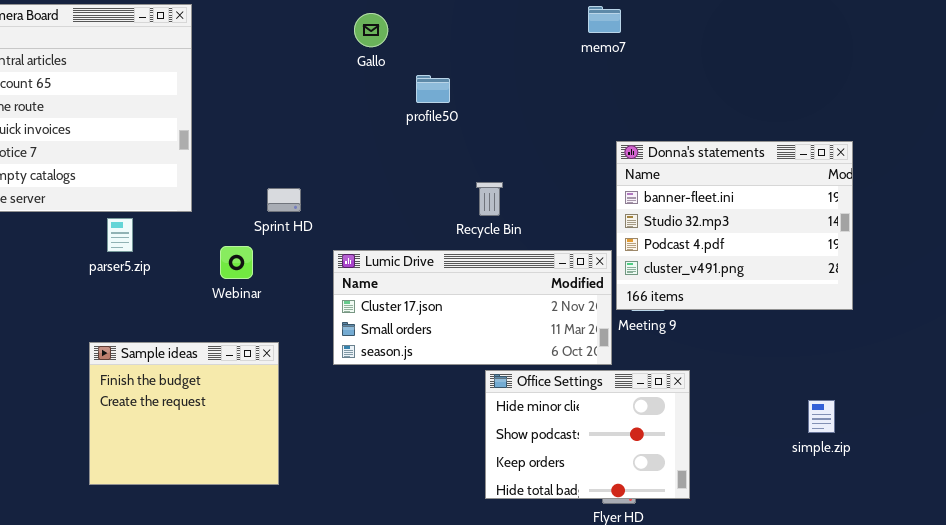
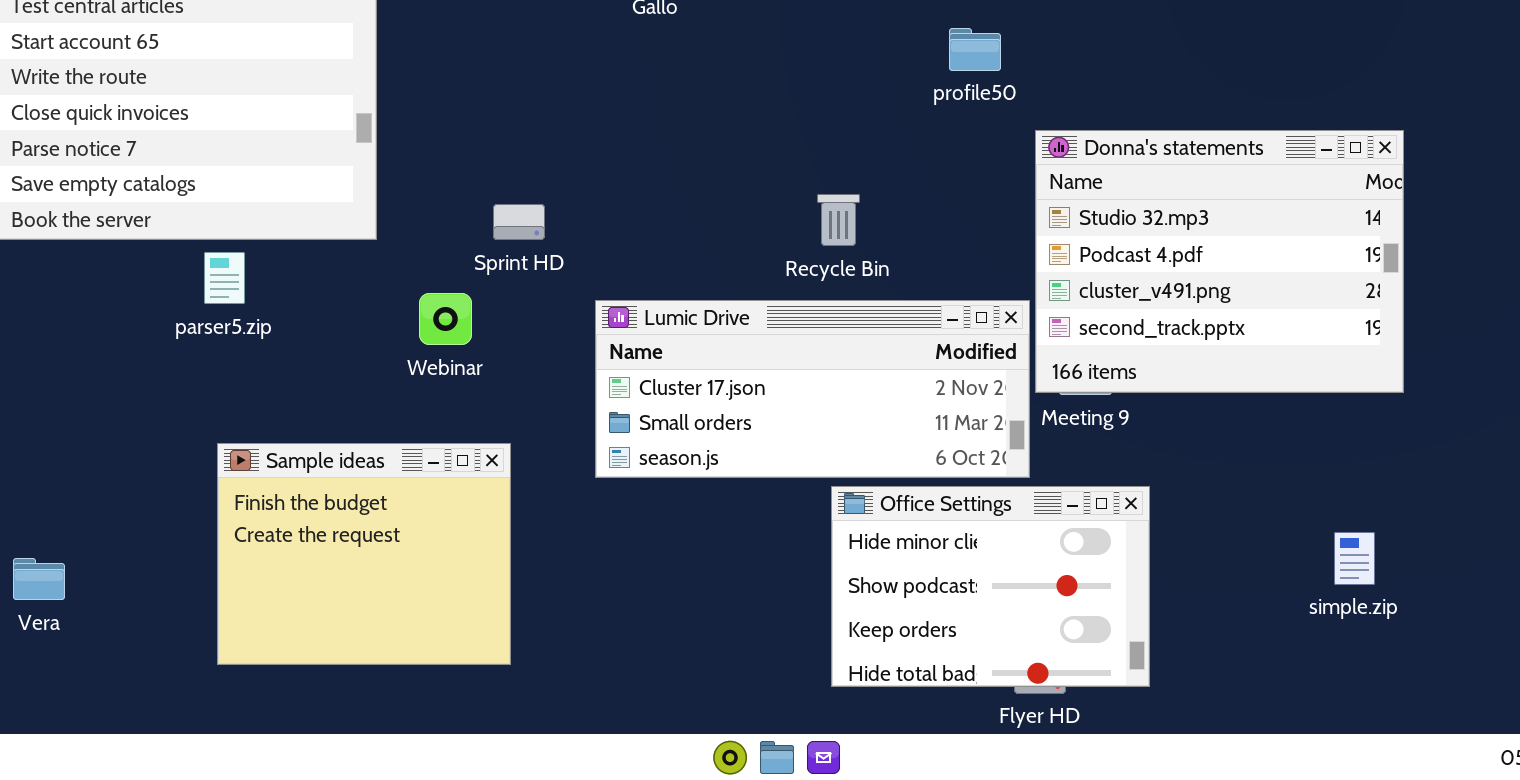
profile50: [416,75,450,103] -> [949,28,1001,71], moved
Donna's statements: [616,141,853,310] -> [1035,130,1404,393], scrolled down 1 row
parser5.zip: [107,218,133,252] -> [204,252,245,304], moved

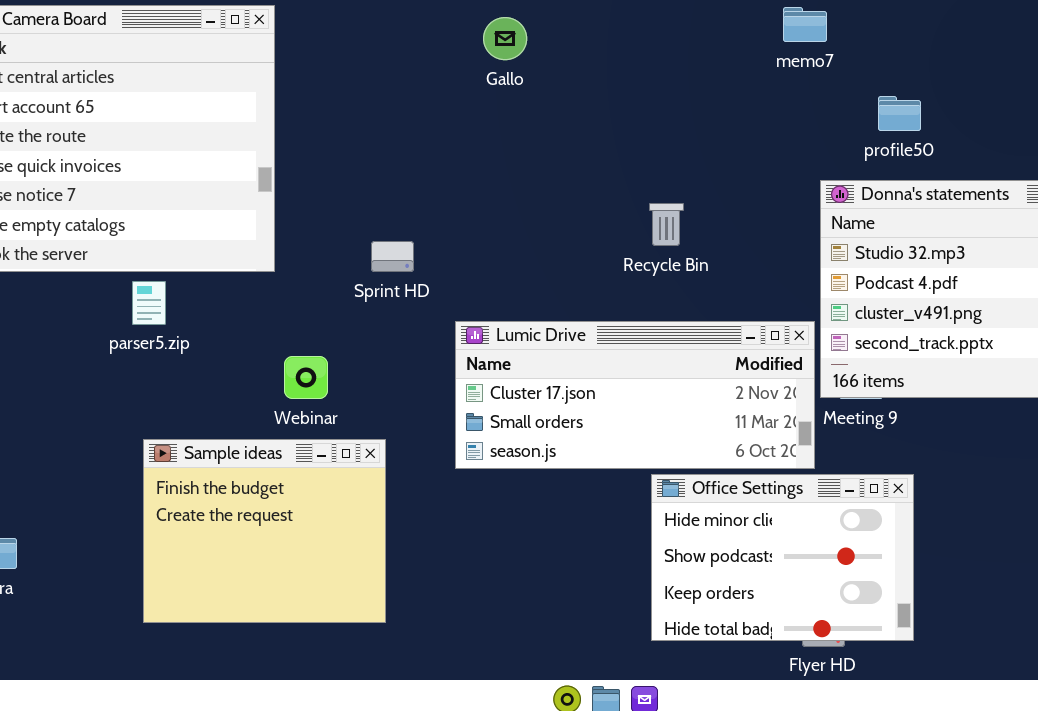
profile50: [949,28,1001,71] -> [878,96,921,131], moved
Recycle Bin: [817,194,860,246] -> [649,203,684,246], moved
Webinar: [419,293,472,345] -> [284,356,328,399], moved

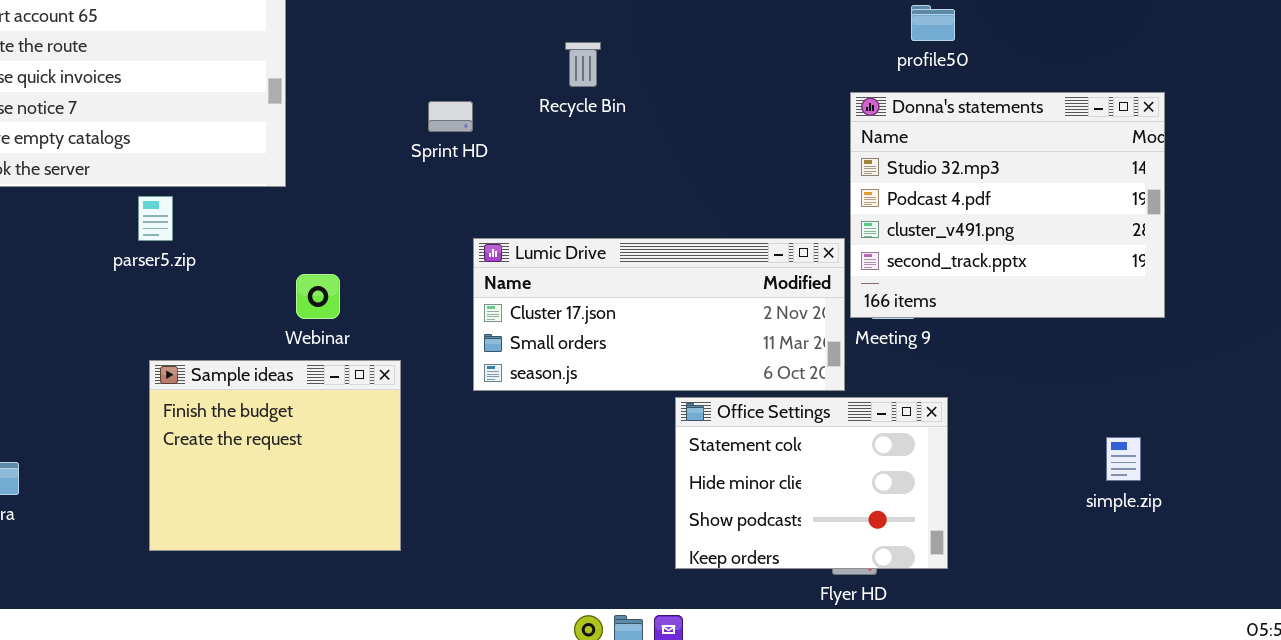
Recycle Bin: [649,203,684,246] -> [565,42,601,87], moved
Sprint HD: [371,241,414,272] -> [428,101,473,132], moved
Office Settings: [651,474,914,641] -> [675,397,948,569], scrolled up 1 row

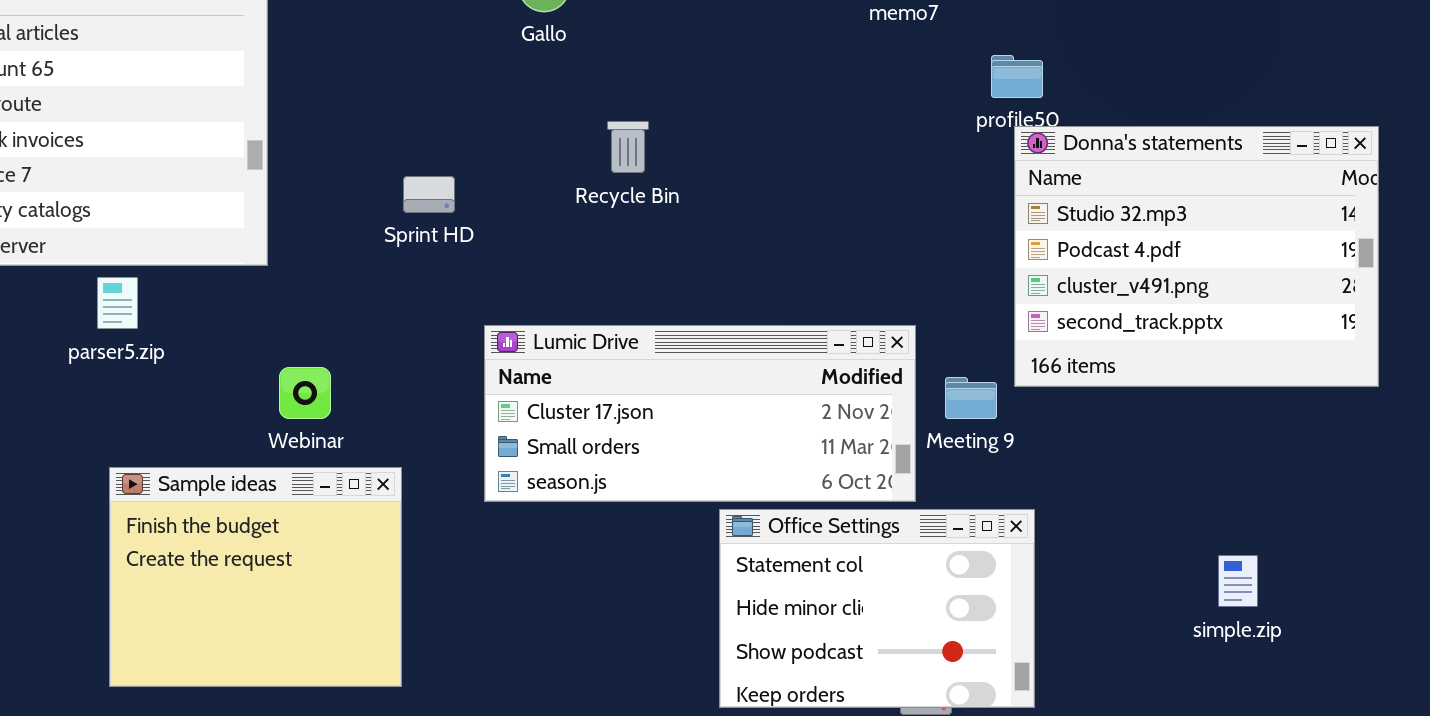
Recycle Bin: [565,42,601,87] -> [607,121,649,173], moved
Donna's statements: [850,92,1165,318] -> [1014,126,1379,387], moved
Sprint HD: [428,101,473,132] -> [403,176,455,213], moved

